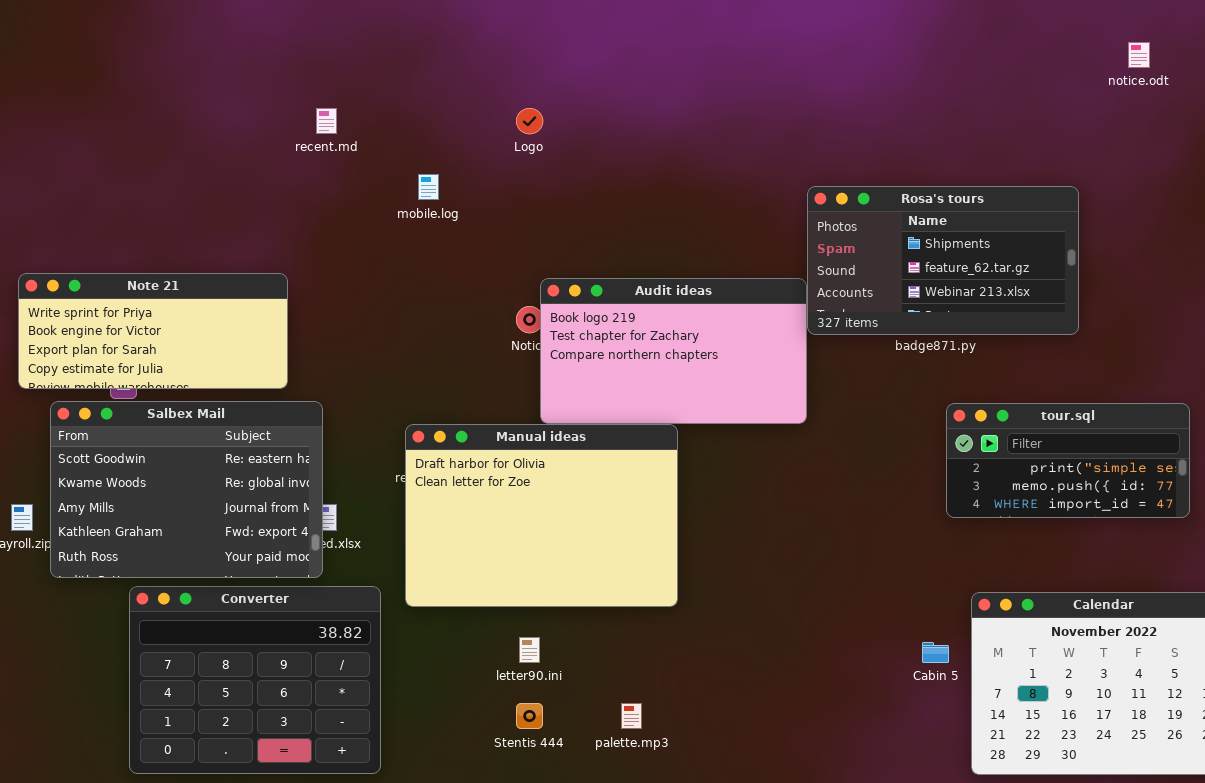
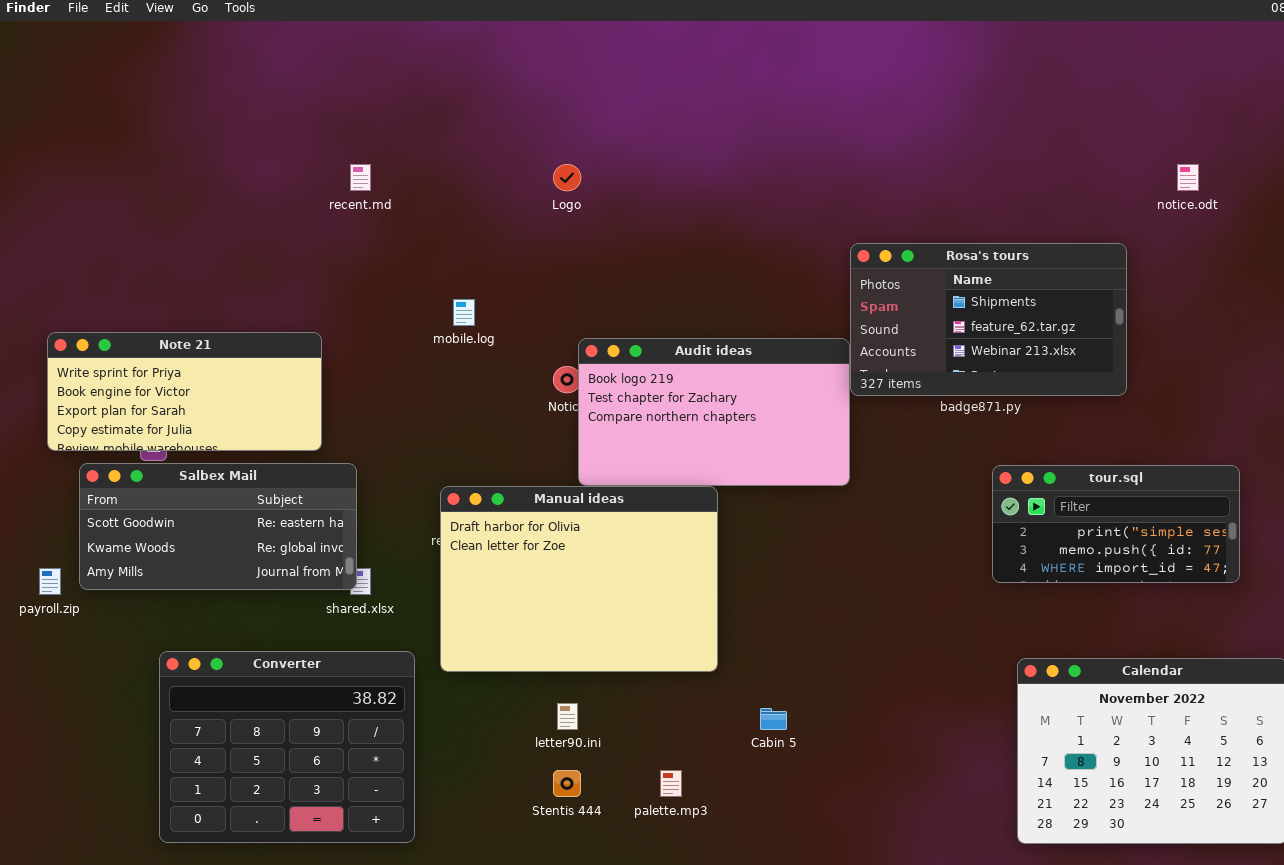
notice.odt: [1128,42,1150,68] -> [1177,164,1199,191], moved
mobile.log: [418,174,439,200] -> [453,299,475,326], moved
Salbex Mail: [50,401,323,578] -> [79,463,357,590], resized
Cabin 5: [922,642,949,663] -> [760,708,787,730], moved

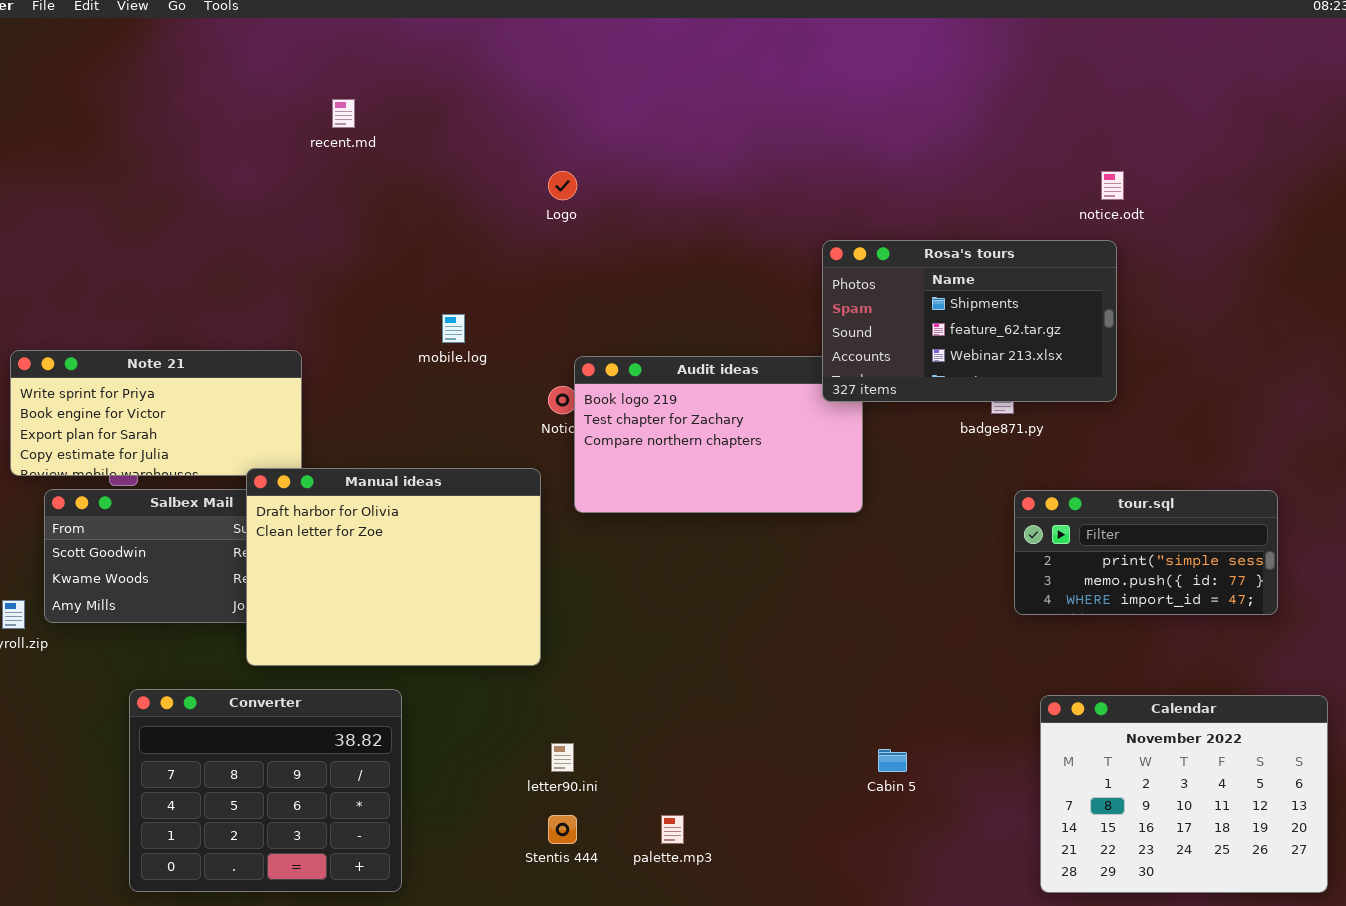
recent.md: [350,164,371,191] -> [332,99,355,128], moved
notice.odt: [1177,164,1199,191] -> [1101,171,1124,200], moved
Rosa's tours: [850,243,1127,396] -> [822,240,1117,402], moved
Manual ideas: [440,486,718,672] -> [246,468,541,666], moved
Cabin 5: [760,708,787,730] -> [878,749,907,772], moved

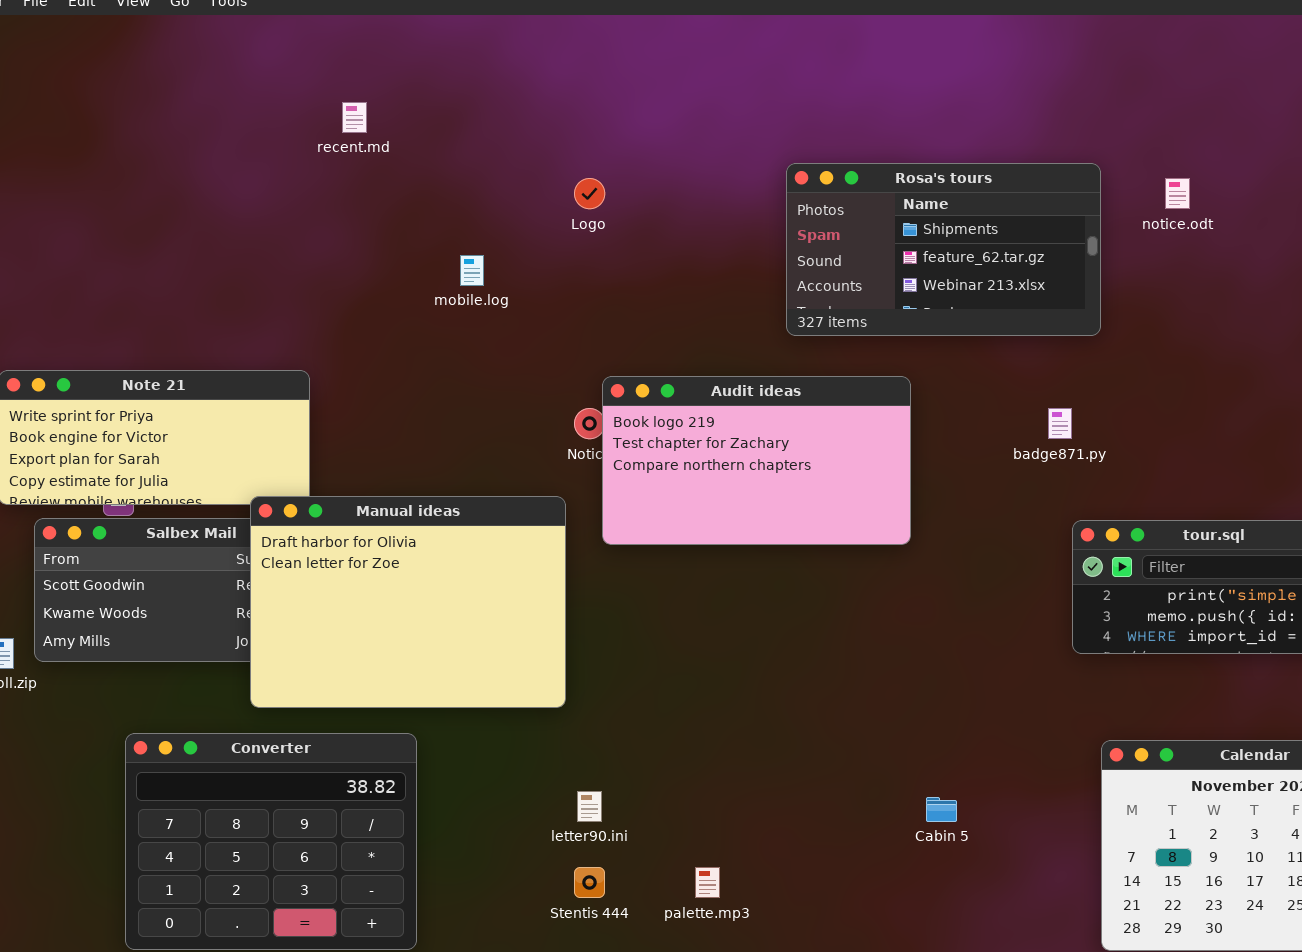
Rosa's tours: [822,240,1117,402] -> [786,163,1101,336], moved
mobile.log: [442,314,465,343] -> [460,255,484,286], moved

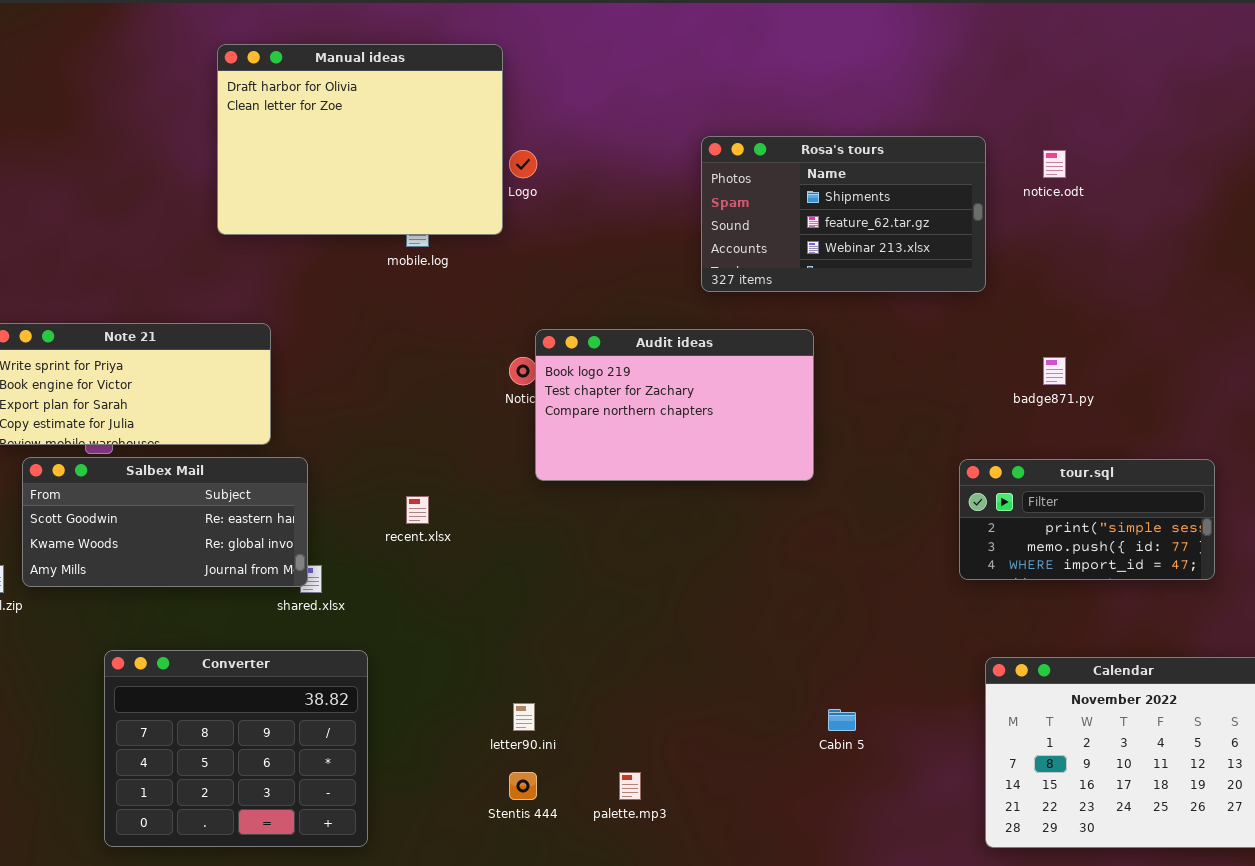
badge871.py: [1048,408,1072,439] -> [1043,357,1066,385], moved
Manual ideas: [250,496,566,708] -> [217,44,503,235], moved

